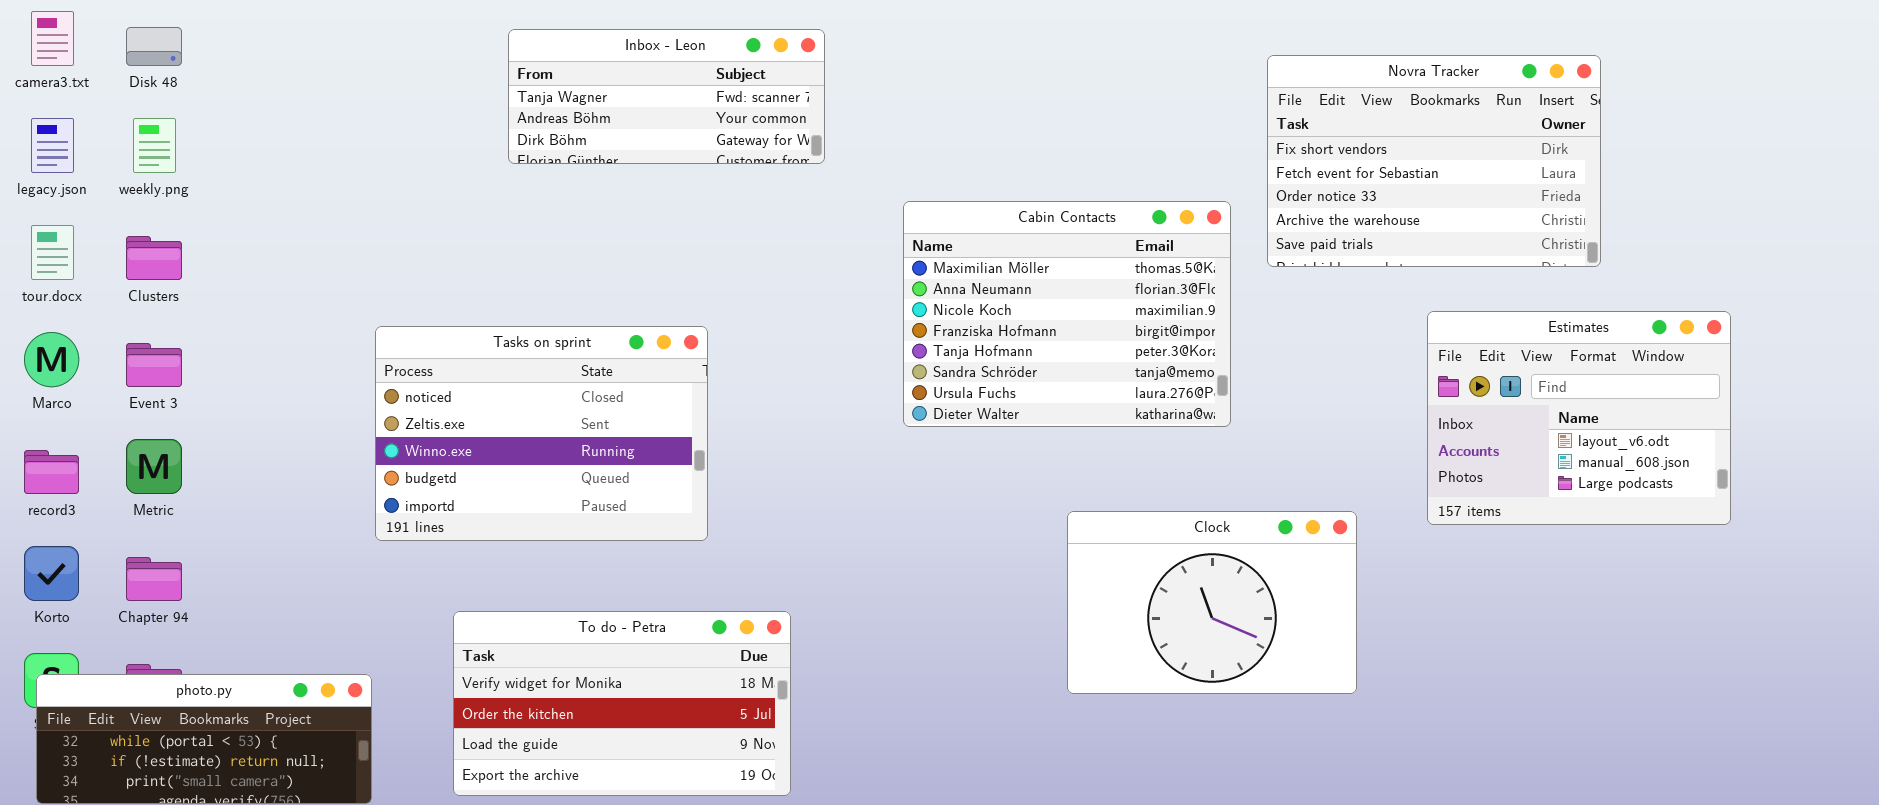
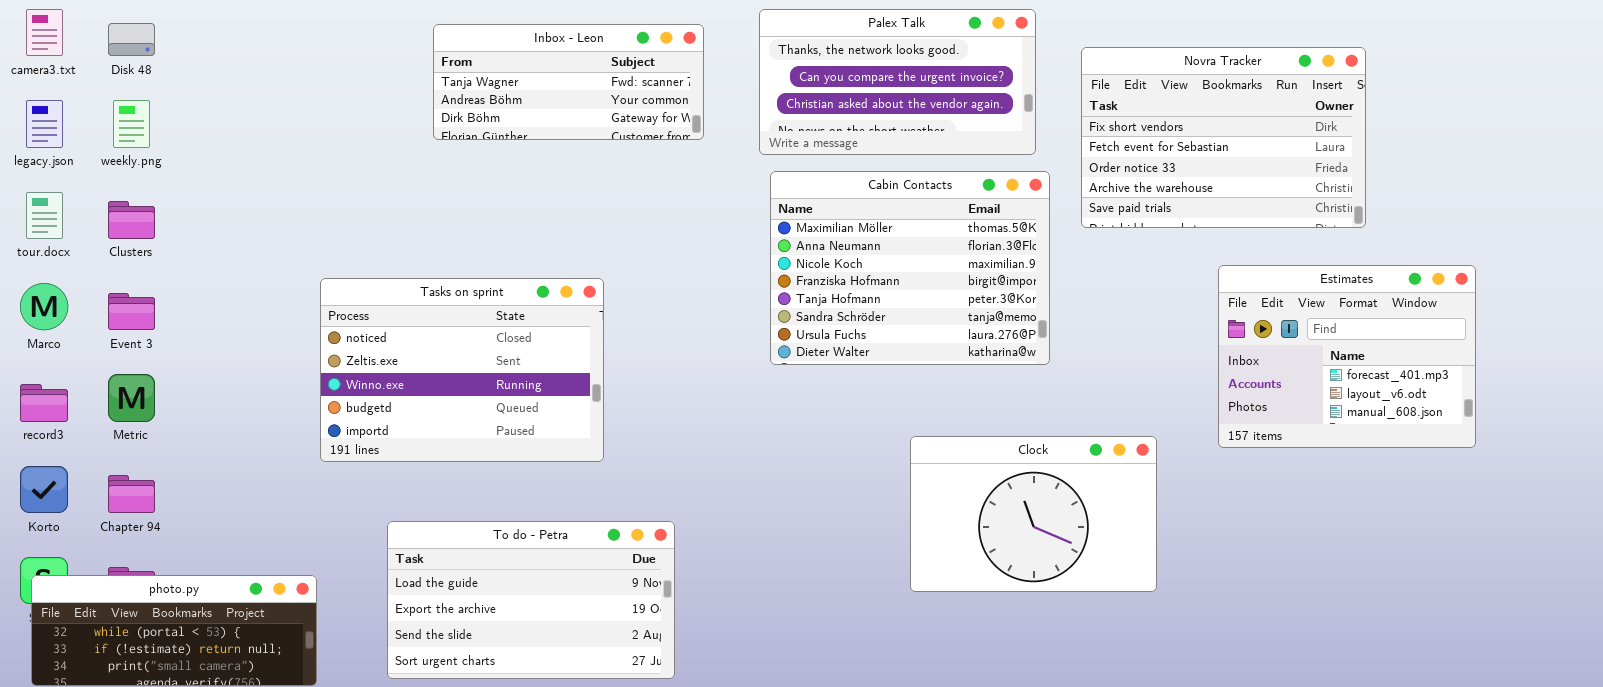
Palex Talk: none -> [759,9,1036,155], opened
Estimates: [1427,311,1731,525] -> [1218,265,1476,448], scrolled up 1 row
To do - Petra: [453,611,791,796] -> [387,521,675,679], scrolled down 2 rows

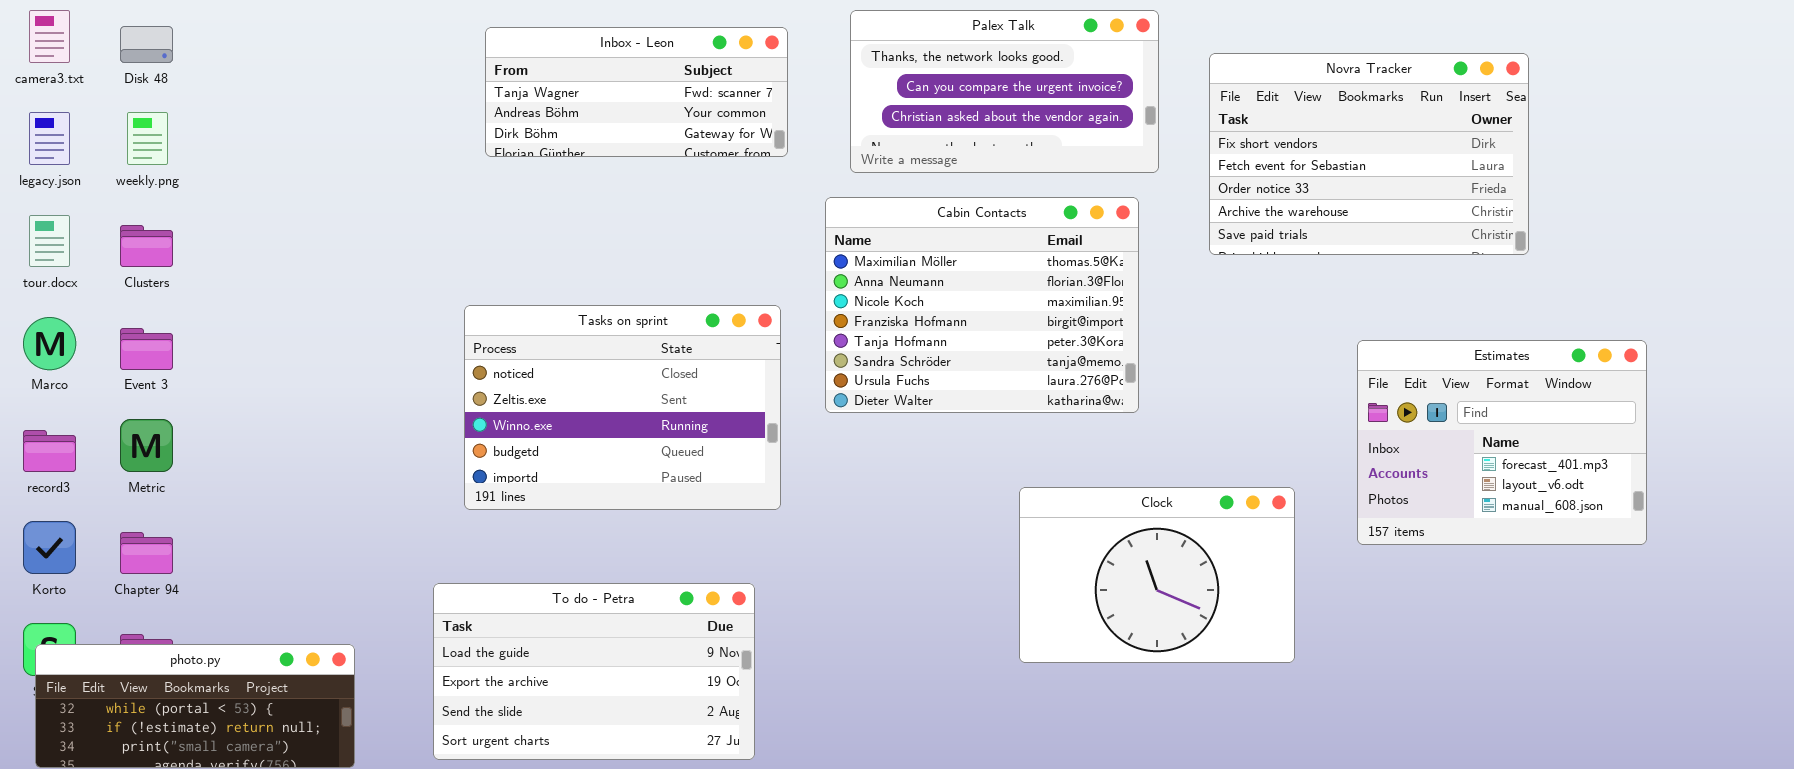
Cabin Contacts: [770,171,1050,365] -> [825,197,1139,413], moved
Estimates: [1218,265,1476,448] -> [1357,340,1647,545], moved
Tasks on sprint: [320,278,604,462] -> [464,305,781,510], moved

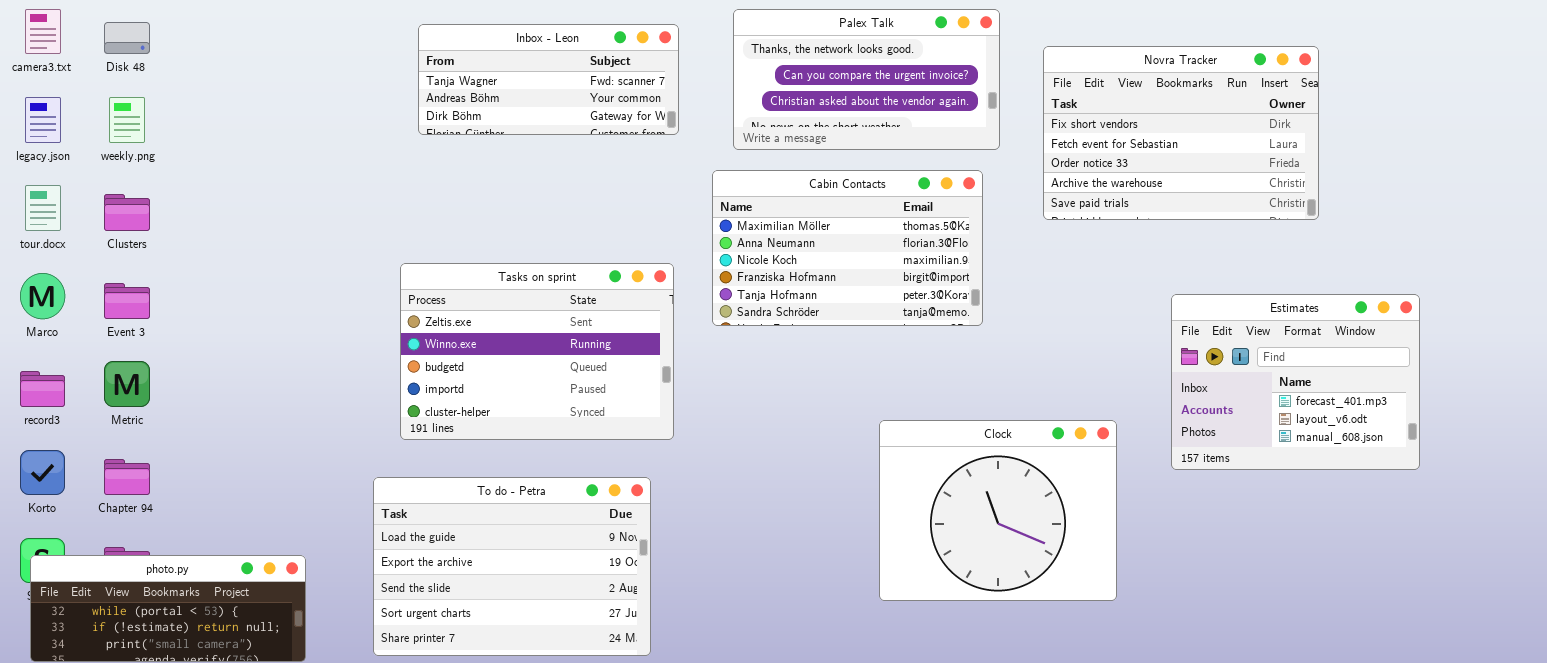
Cabin Contacts: [825,197,1139,413] -> [712,170,983,326], resized
Tasks on sprint: [464,305,781,510] -> [400,263,674,440], scrolled down 1 row
Clock: [1019,487,1295,663] -> [879,420,1117,601], resized
To do - Petra: [433,583,755,760] -> [373,477,651,656], resized

